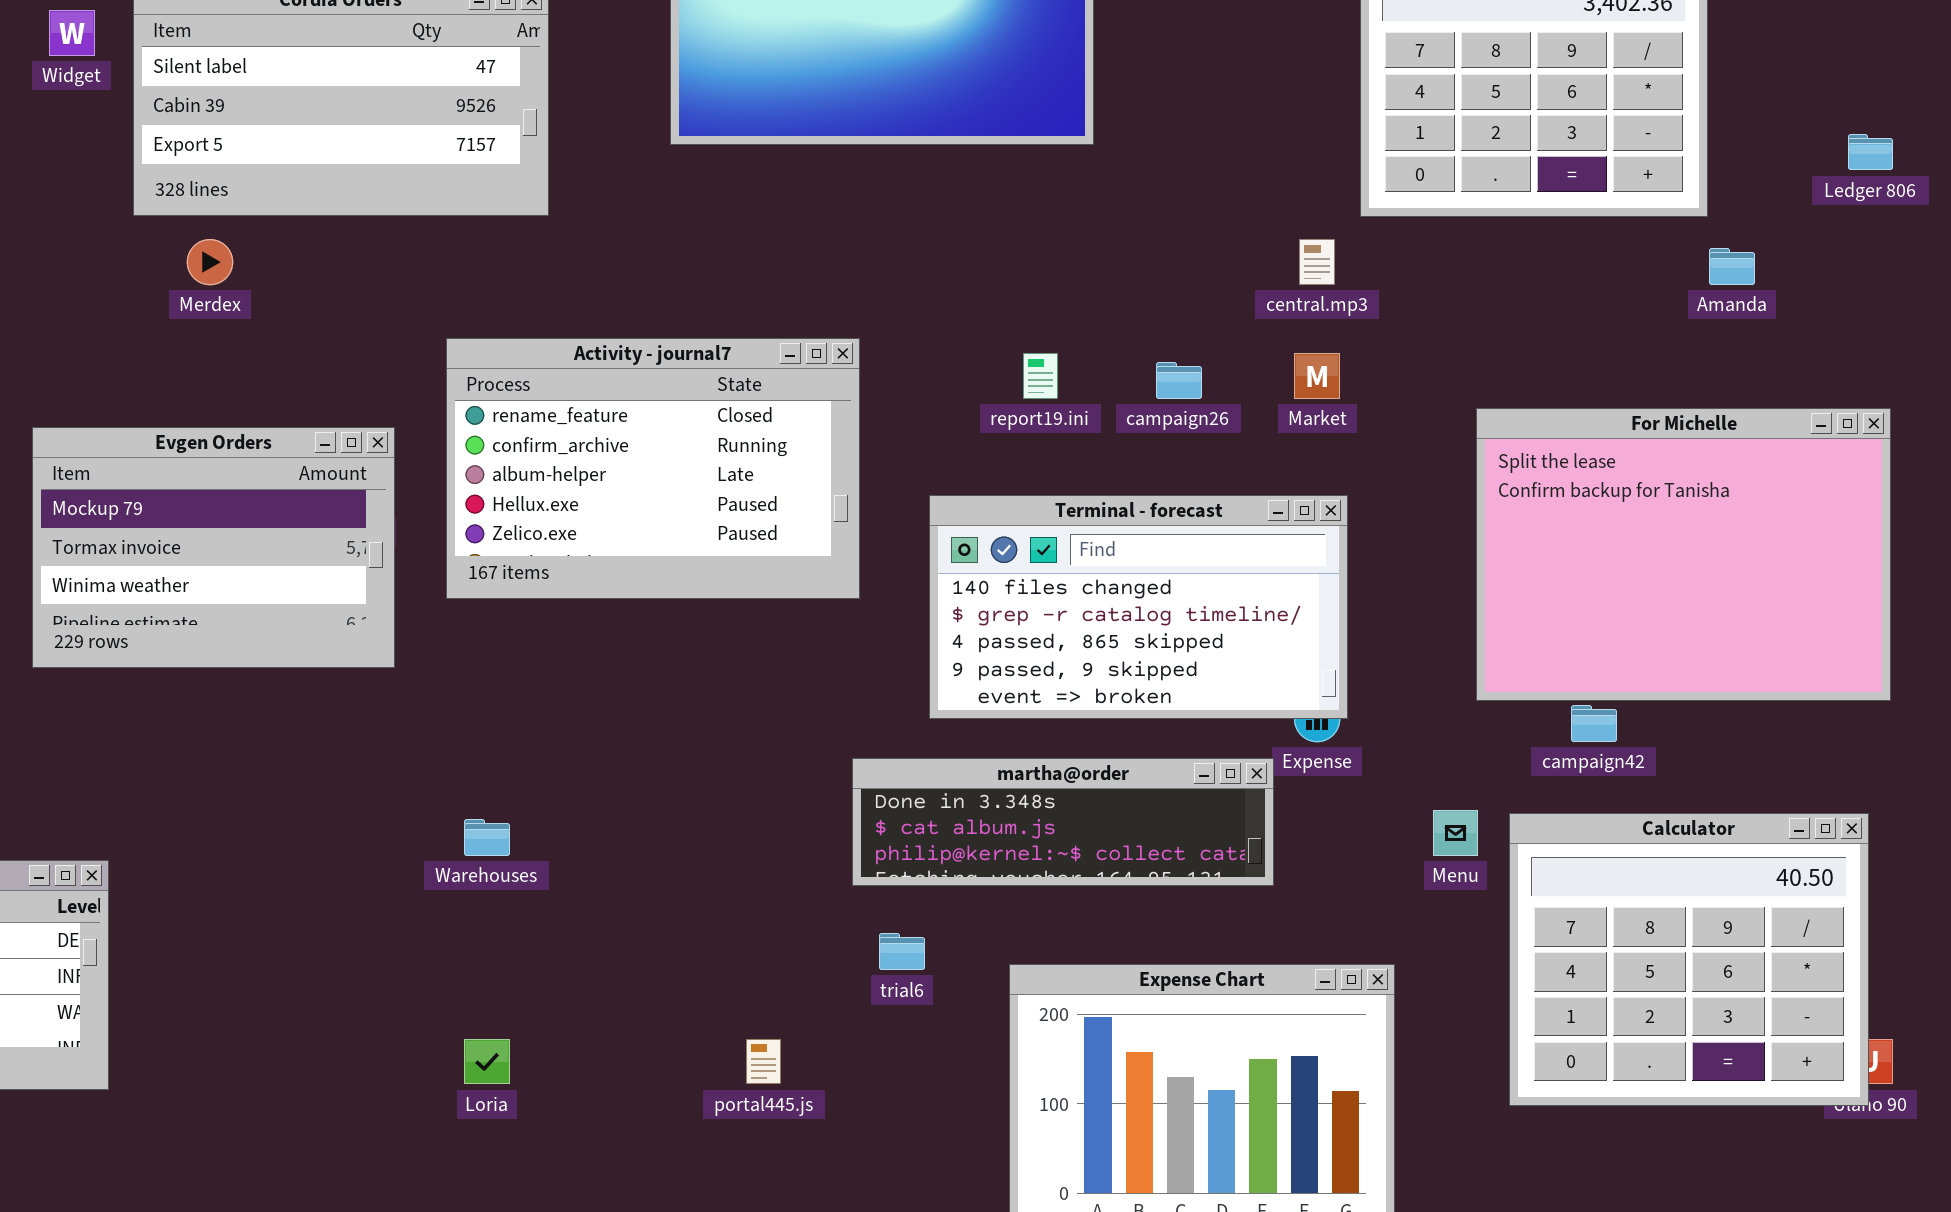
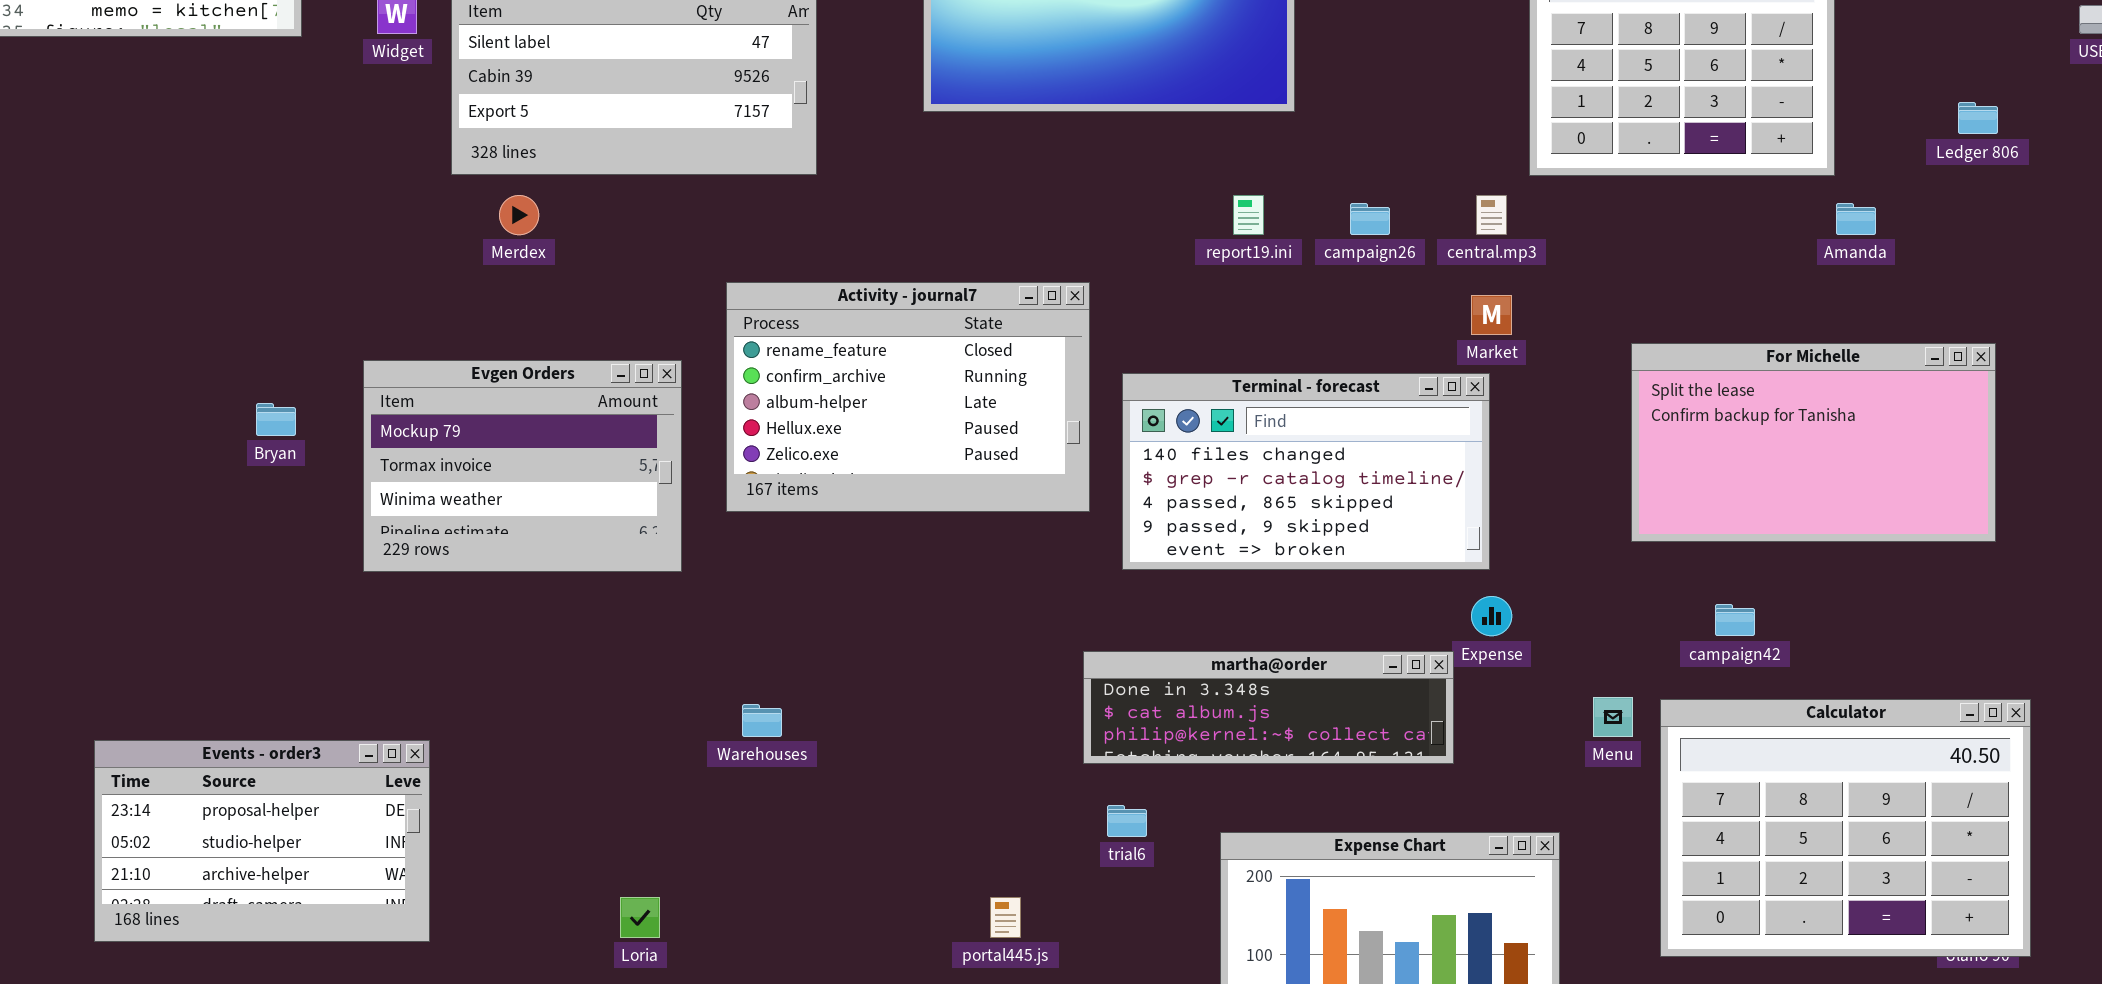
report19.ini: [1023,353,1058,399] -> [1233,195,1264,235], moved
campaign26: [1156,362,1202,399] -> [1350,203,1390,235], moved
For Michelle: [1476,408,1891,701] -> [1631,343,1996,542], resized
Terminal - forecast: [929,495,1348,719] -> [1122,373,1490,570], moved
Calculator: [1509,813,1869,1106] -> [1660,699,2031,957], resized
Loria: [464,1039,510,1084] -> [620,897,660,938], moved

